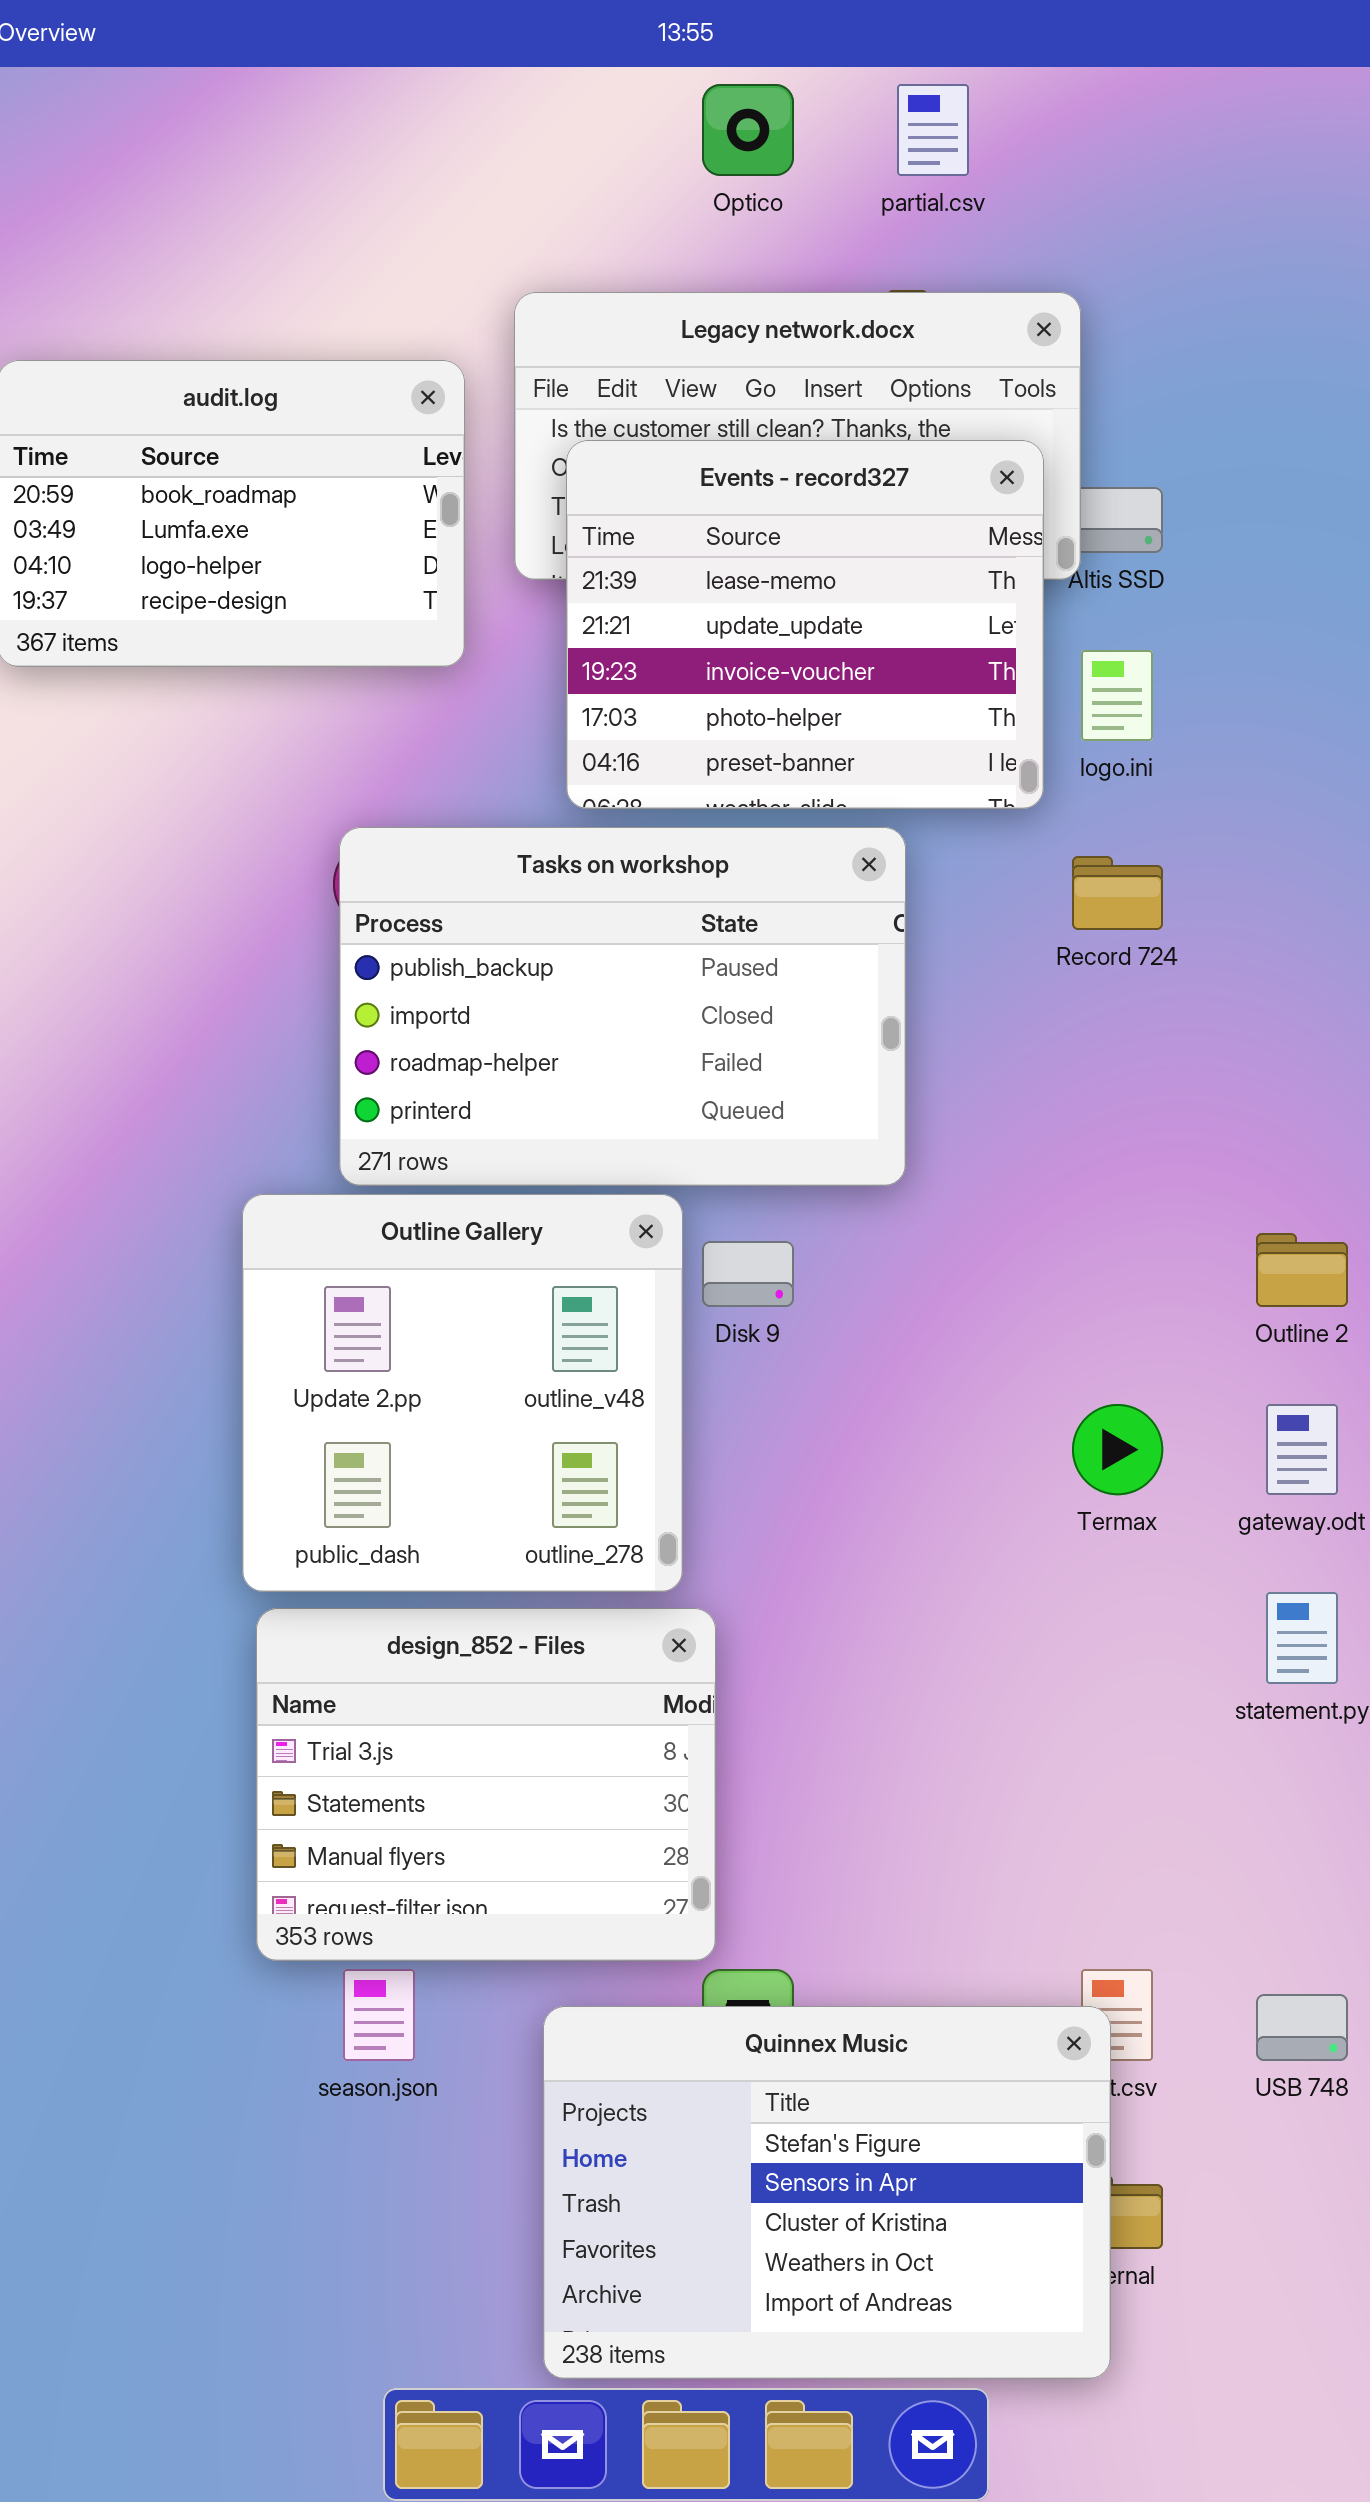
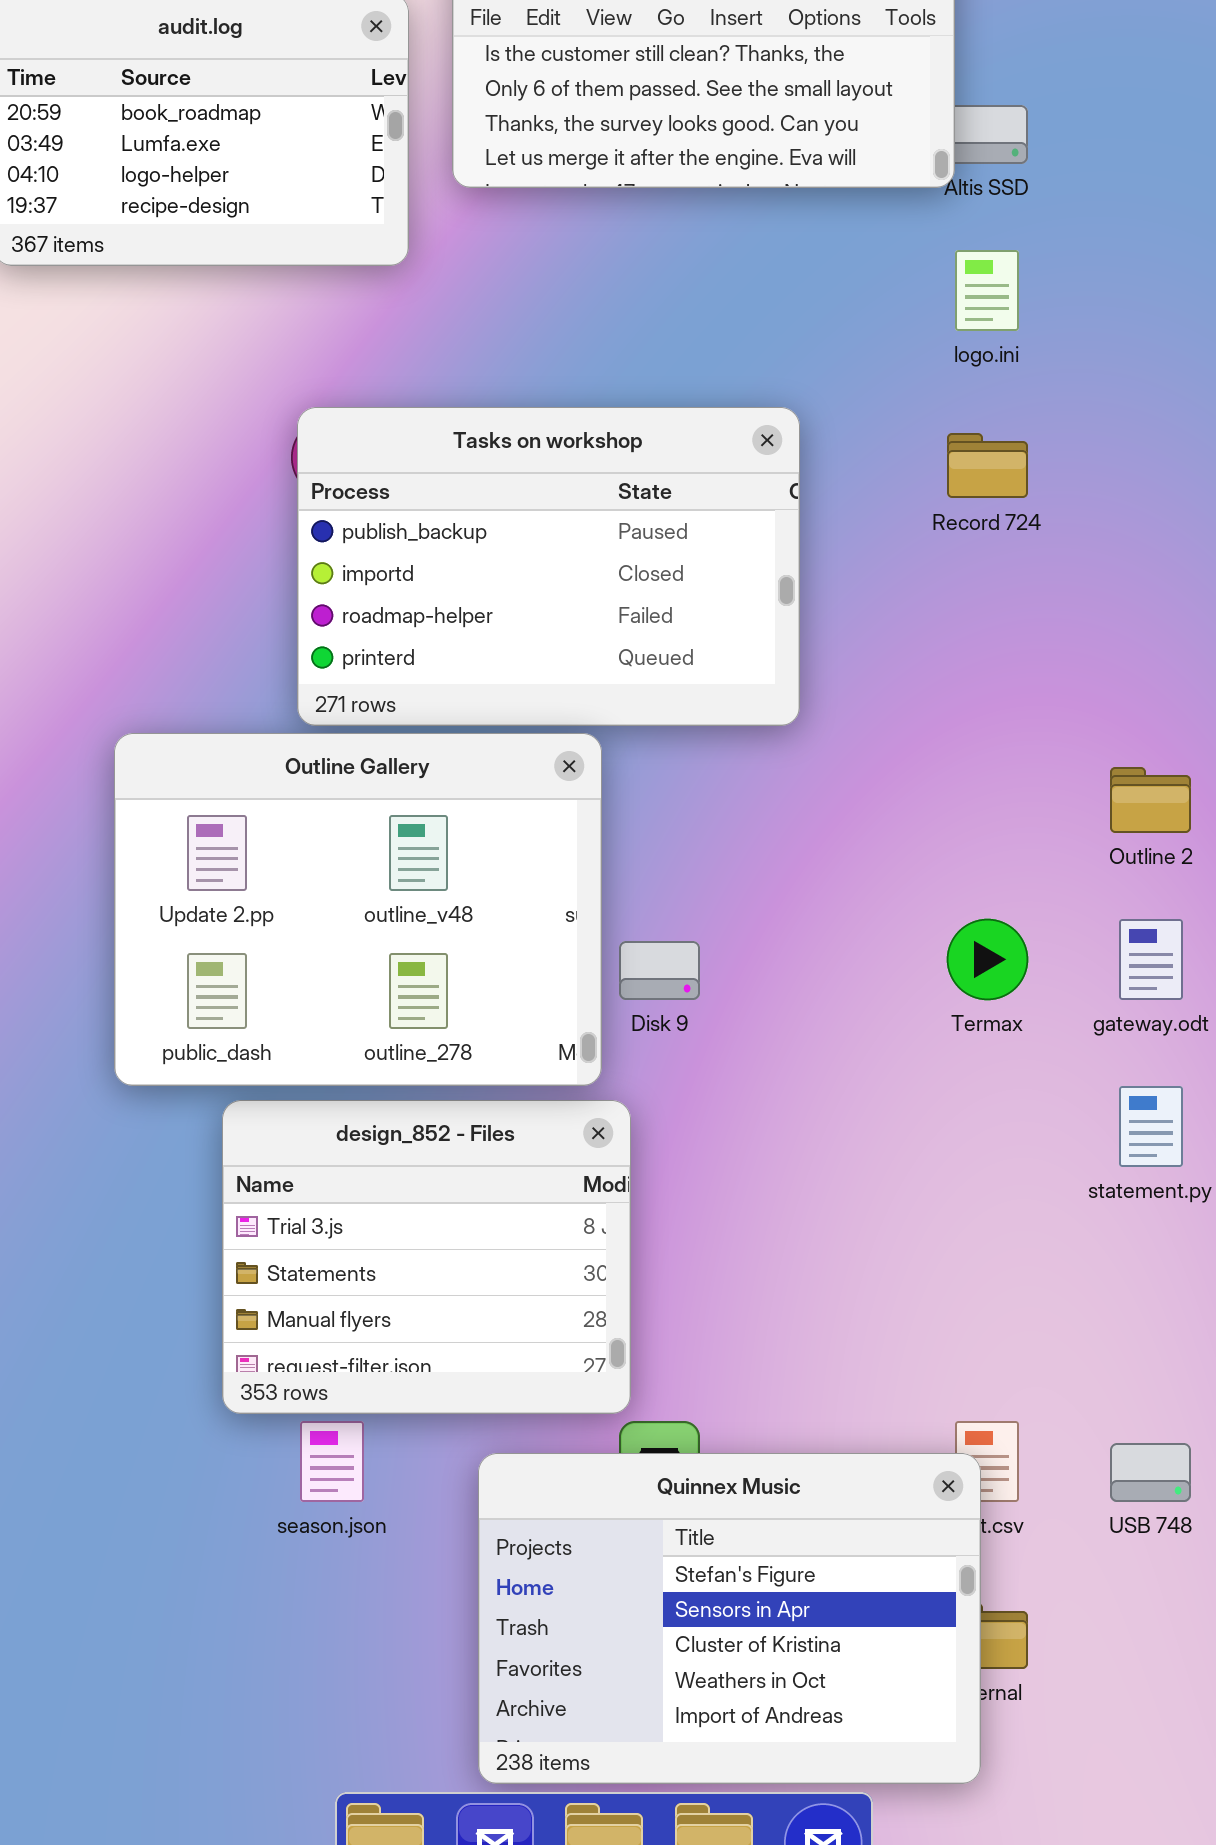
Events - record327: [566,440,1044,809] -> none, closed
Outline Gallery: [242,1194,683,1592] -> [114,733,602,1086], resized
Disk 9: [702,1241,794,1307] -> [619,941,700,1000], moved

